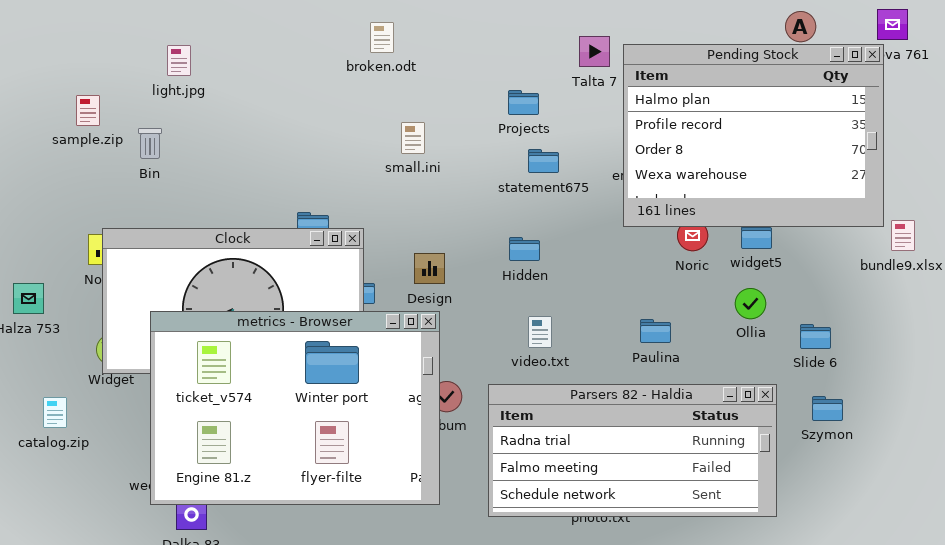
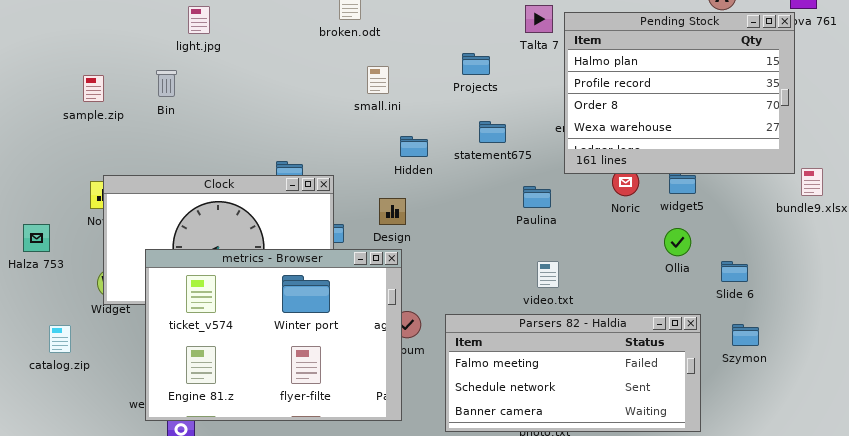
light.jpg: [167,45,191,76] -> [188,6,210,34], moved
sample.zip: [76,95,100,126] -> [83,75,104,102], moved
small.ini: [401,122,425,154] -> [367,66,389,94], moved
Bin: [138,128,162,159] -> [156,70,177,97], moved
statement675: [528,149,559,173] -> [479,121,506,143], moved
Hidden: [509,237,540,261] -> [400,136,428,157], moved
video.txt: [528,316,552,348] -> [537,261,559,288], moved
Paulina: [640,319,671,343] -> [523,186,551,208], moved
Parsers 82 - Haldia: [488,384,777,517] -> [445,314,701,432], scrolled down 1 row

